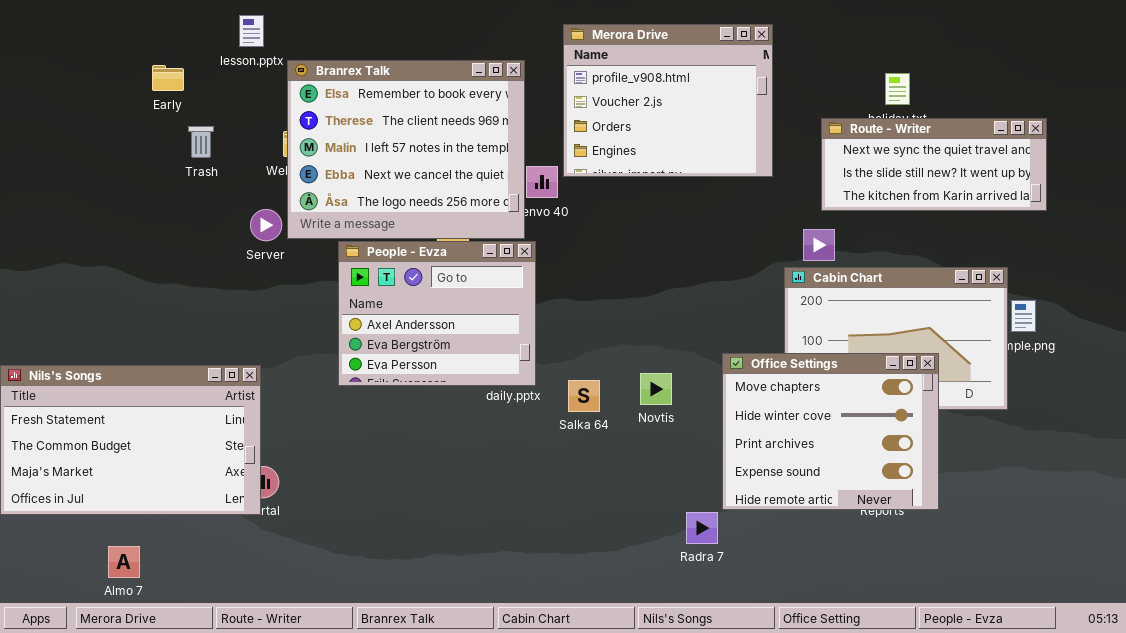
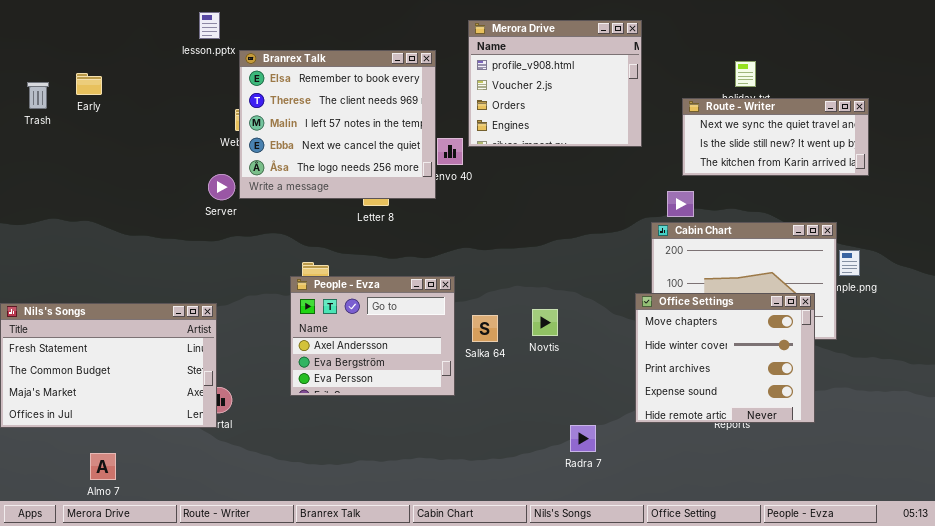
Early: [152,65,184,91] -> [76,73,102,95], moved
Trash: [188,126,214,158] -> [27,82,49,109], moved
People - Evza: [338,241,536,386] -> [290,276,455,396], moved
Office Settings: [722,353,939,510] -> [635,293,815,423], moved

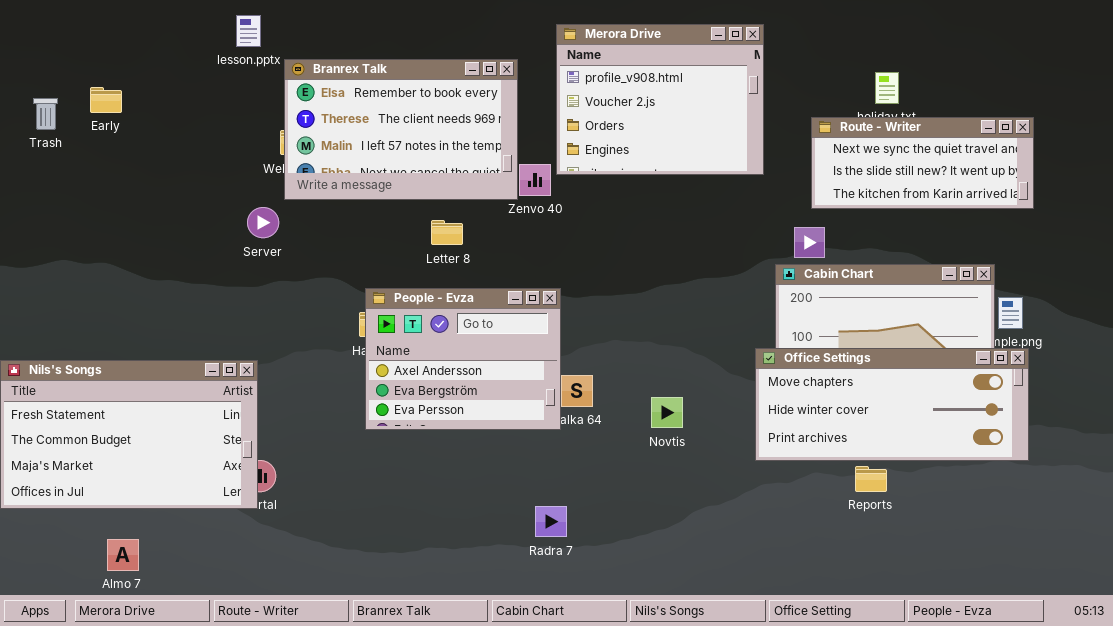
Branrex Talk: [239,50,436,199] -> [284,59,518,200], resized
People - Evza: [290,276,455,396] -> [365,288,561,430], moved
Office Settings: [635,293,815,423] -> [755,348,1029,461], resized
Novtis: [532,309,558,336] -> [651,397,683,428], moved
Radra 7: [570,425,596,452] -> [535,506,567,537], moved

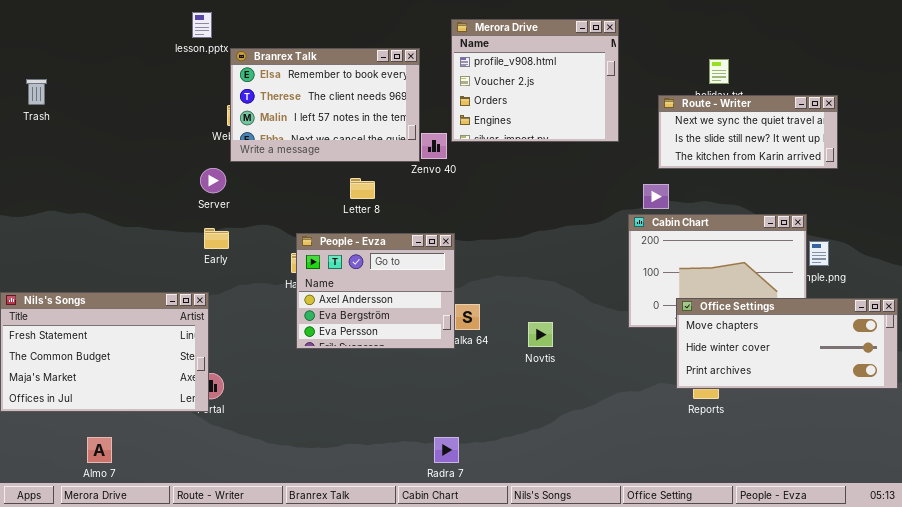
Early: [90,87,122,113] -> [204,228,229,249], moved
Office Settings: [755,348,1029,461] -> [676,298,898,389], moved
Radra 7: [535,506,567,537] -> [434,437,459,463], moved

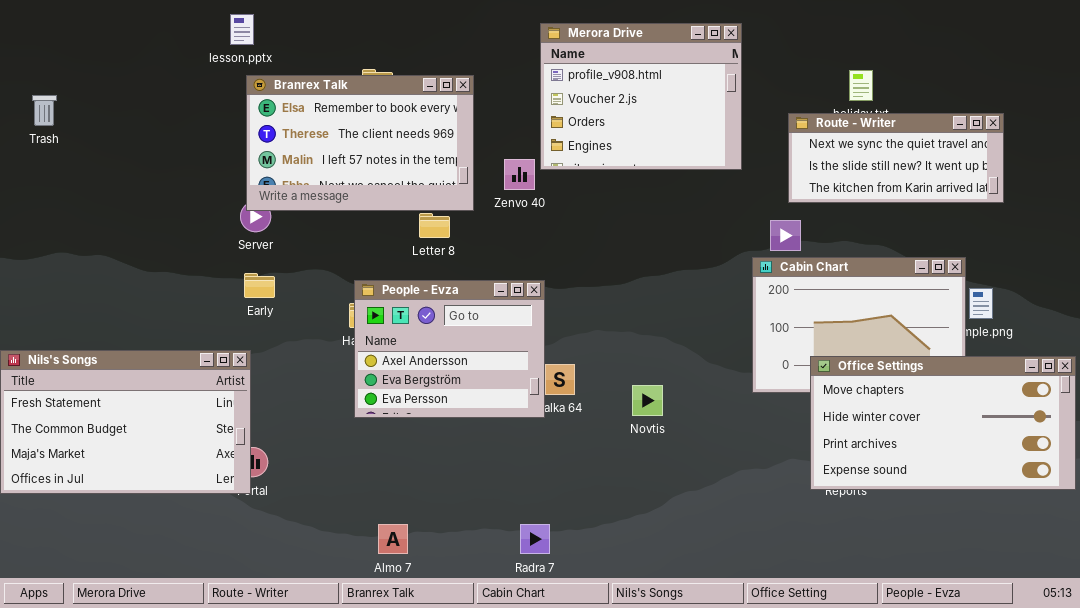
Branrex Talk: [230,48,420,162] -> [246,75,474,211], moved
Office Settings: [676,298,898,389] -> [810,356,1076,490], resized
Almo 7: [87,437,112,463] -> [378,524,408,554], moved

